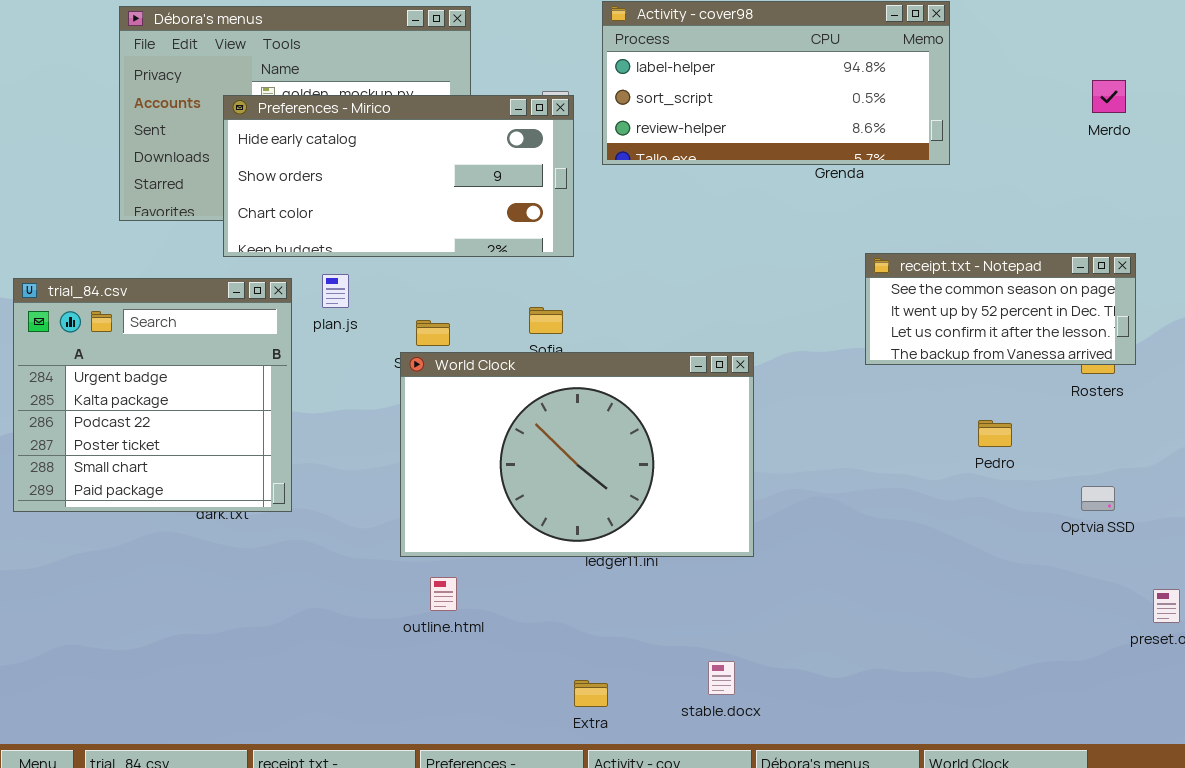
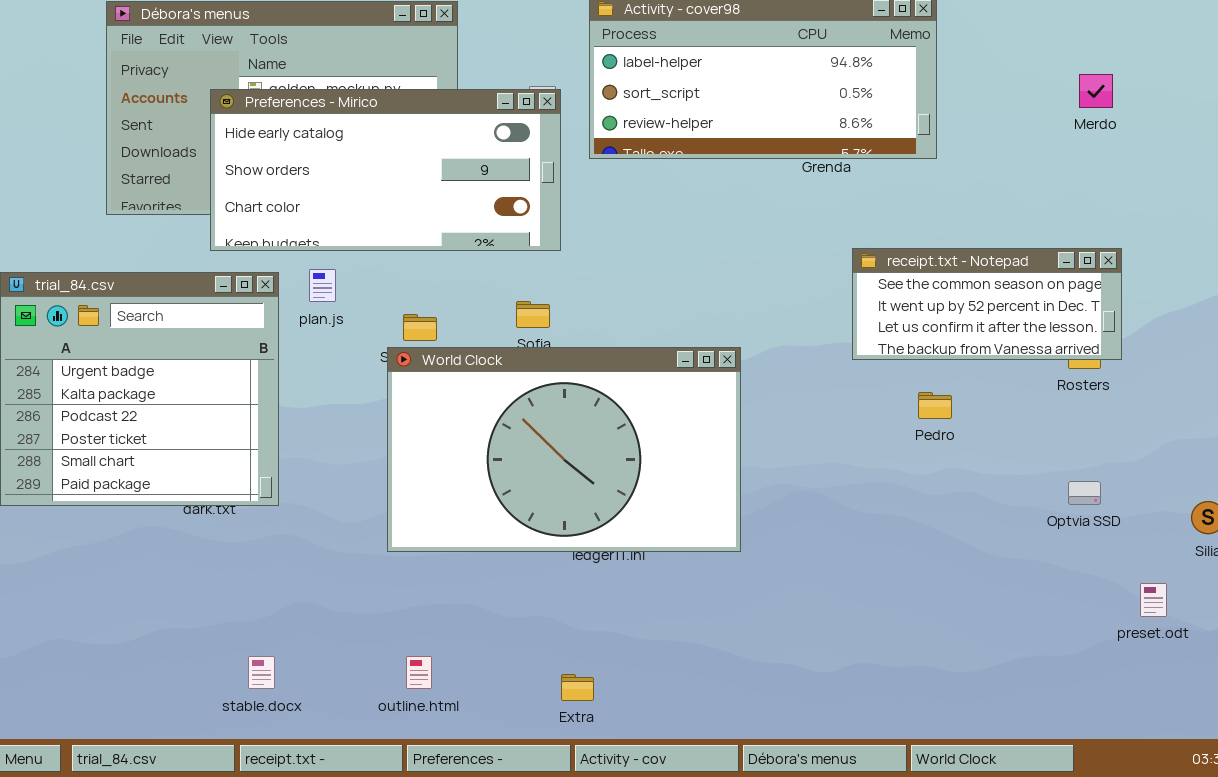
Pedro: [978,420,1012,447] -> [918,392,952,419], moved
outline.html: [430,577,457,611] -> [406,656,432,689], moved
stable.docx: [708,661,735,695] -> [248,656,275,689], moved

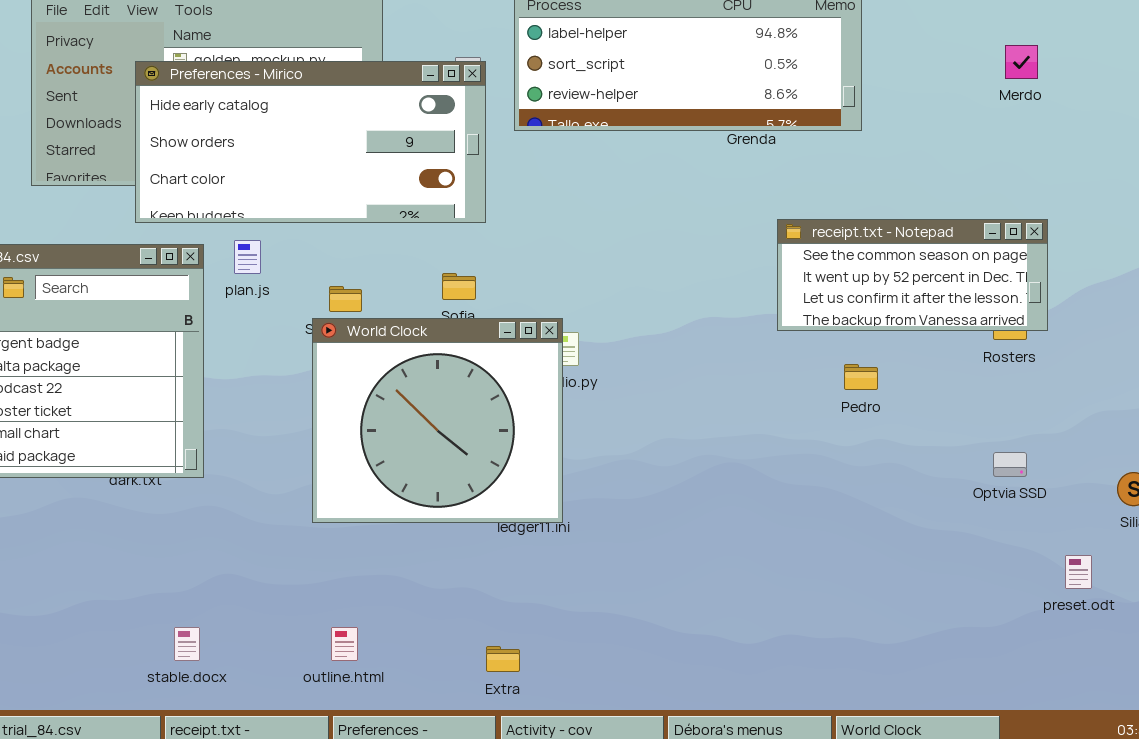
World Clock: [387,347,741,552] -> [312,318,563,523], resized

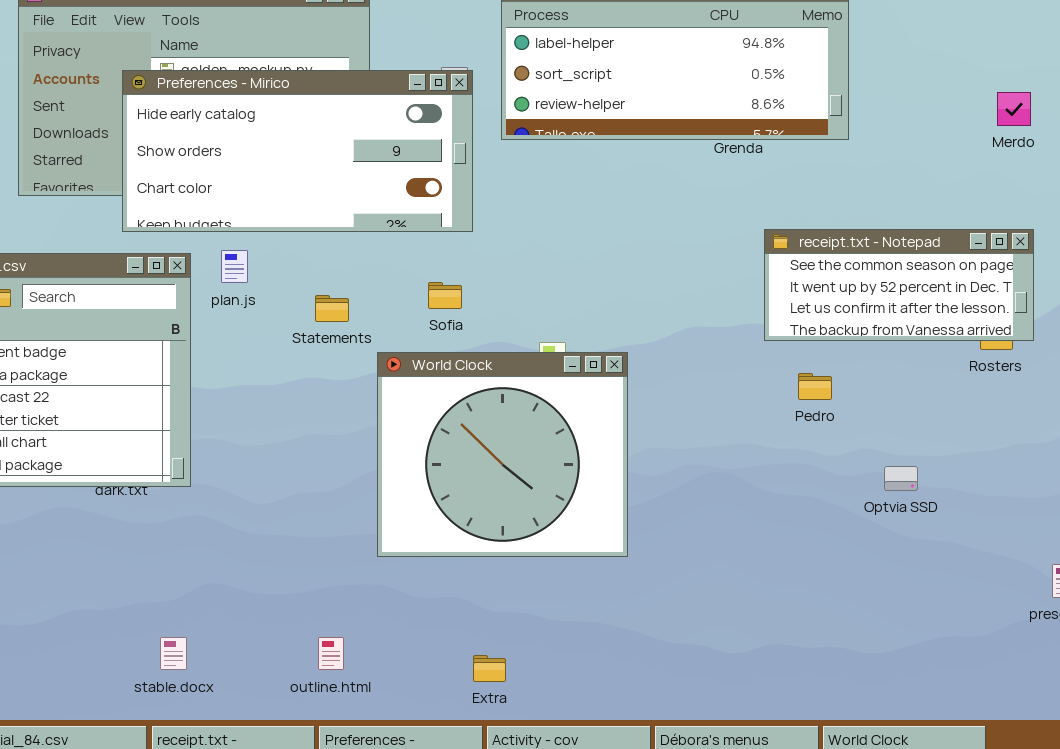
Merdo: [1005,45,1038,79] -> [997,92,1031,126], moved
World Clock: [312,318,563,523] -> [377,352,628,557], moved
Pedro: [844,364,878,390] -> [798,373,832,400], moved
Optvia SSD: [993,452,1027,477] -> [884,466,918,491], moved

